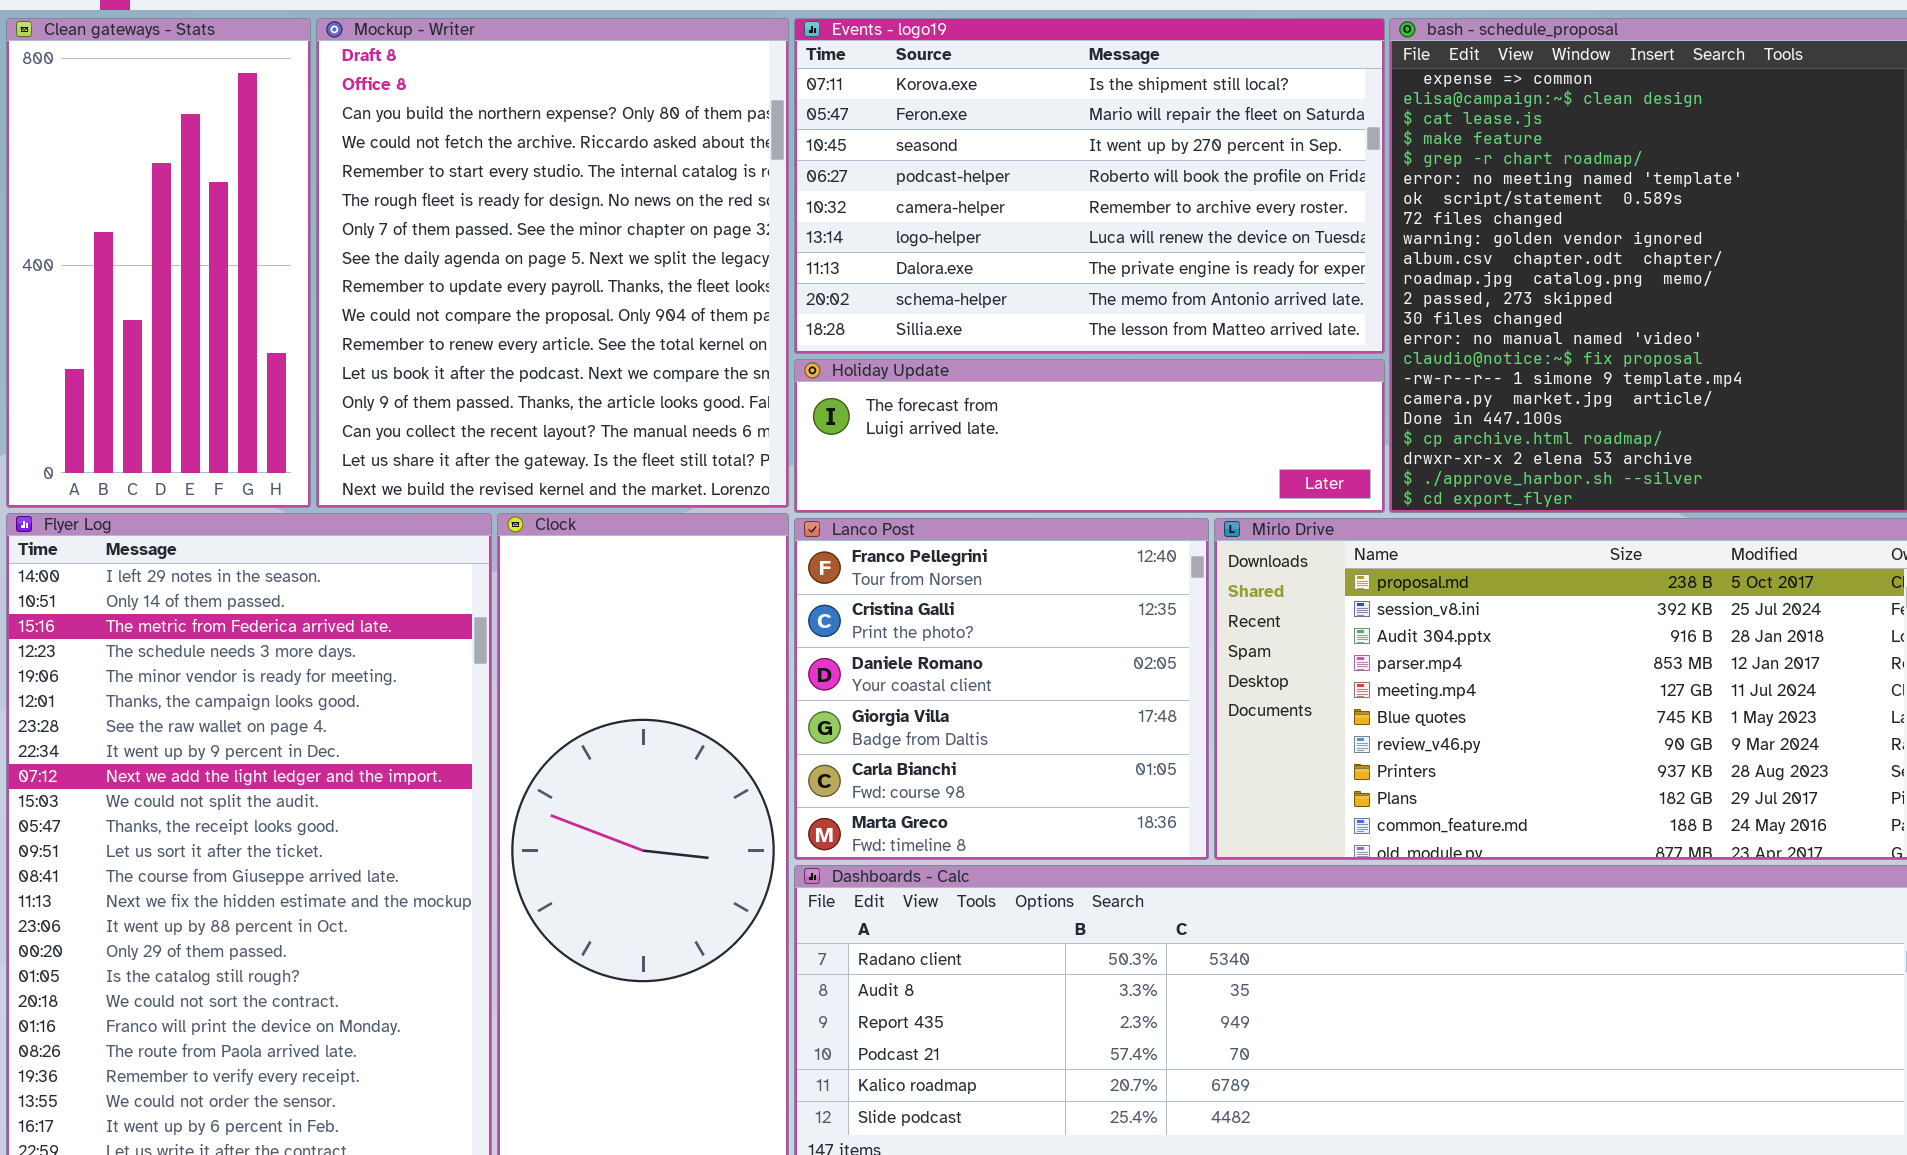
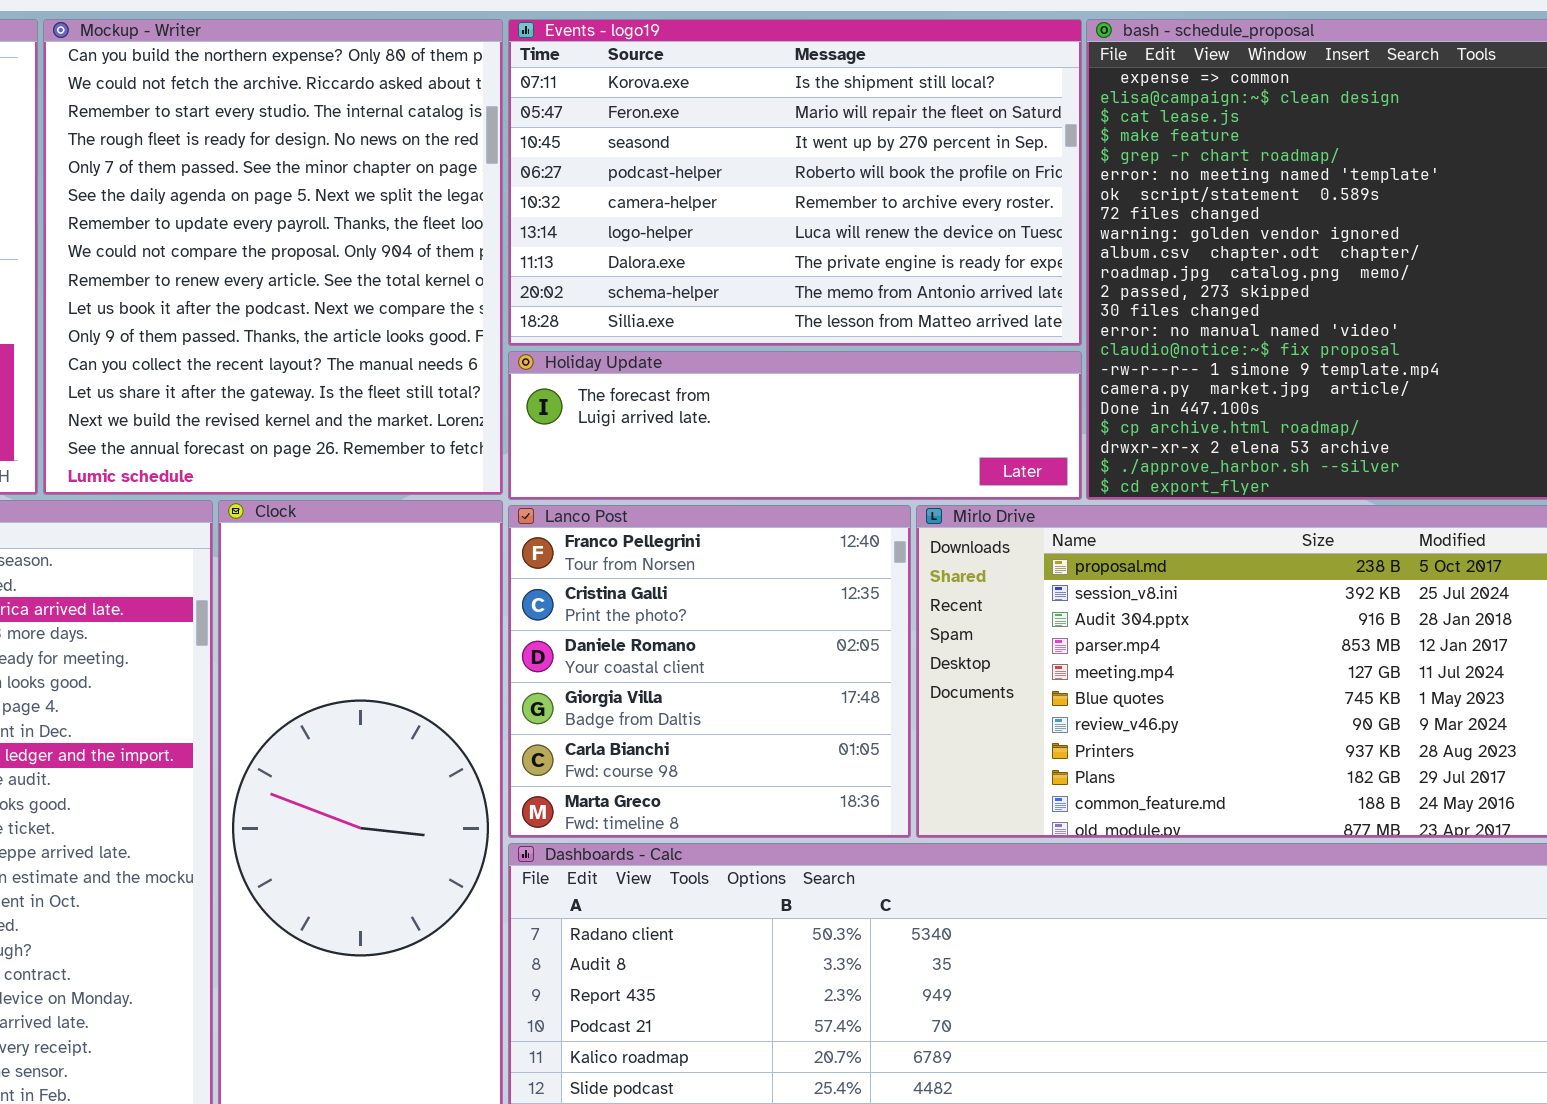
Mockup - Writer: [316,18,789,508] -> [43,19,503,495], scrolled down 2 rows

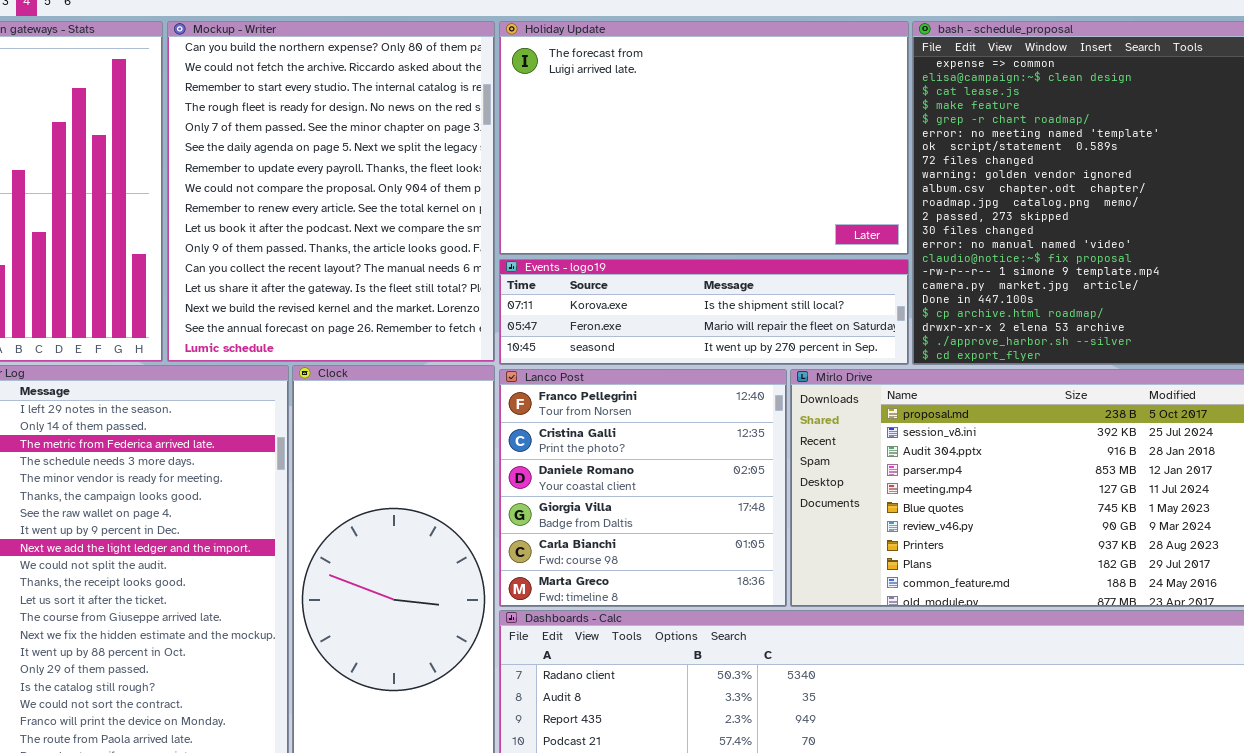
Events - logo19: [508,19,1082,346] -> [499,259,909,365], moved, resized
Holiday Update: [508,351,1082,500] -> [499,21,909,255], moved, resized

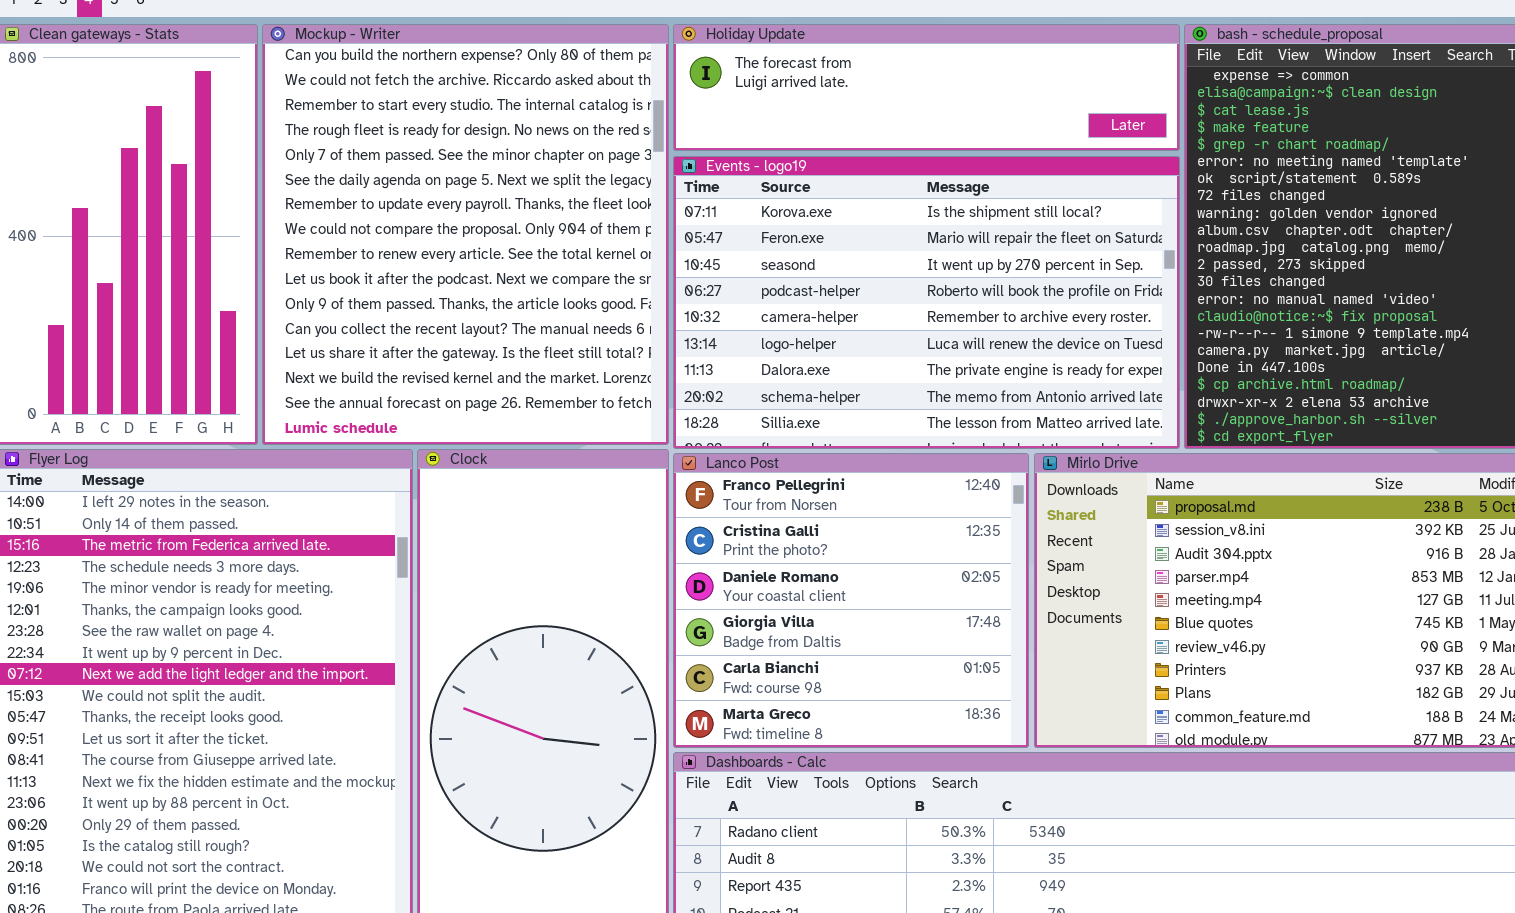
Holiday Update: [499,21,909,255] -> [673,24,1180,151], resized
Events - logo19: [499,259,909,365] -> [673,156,1180,449], resized

